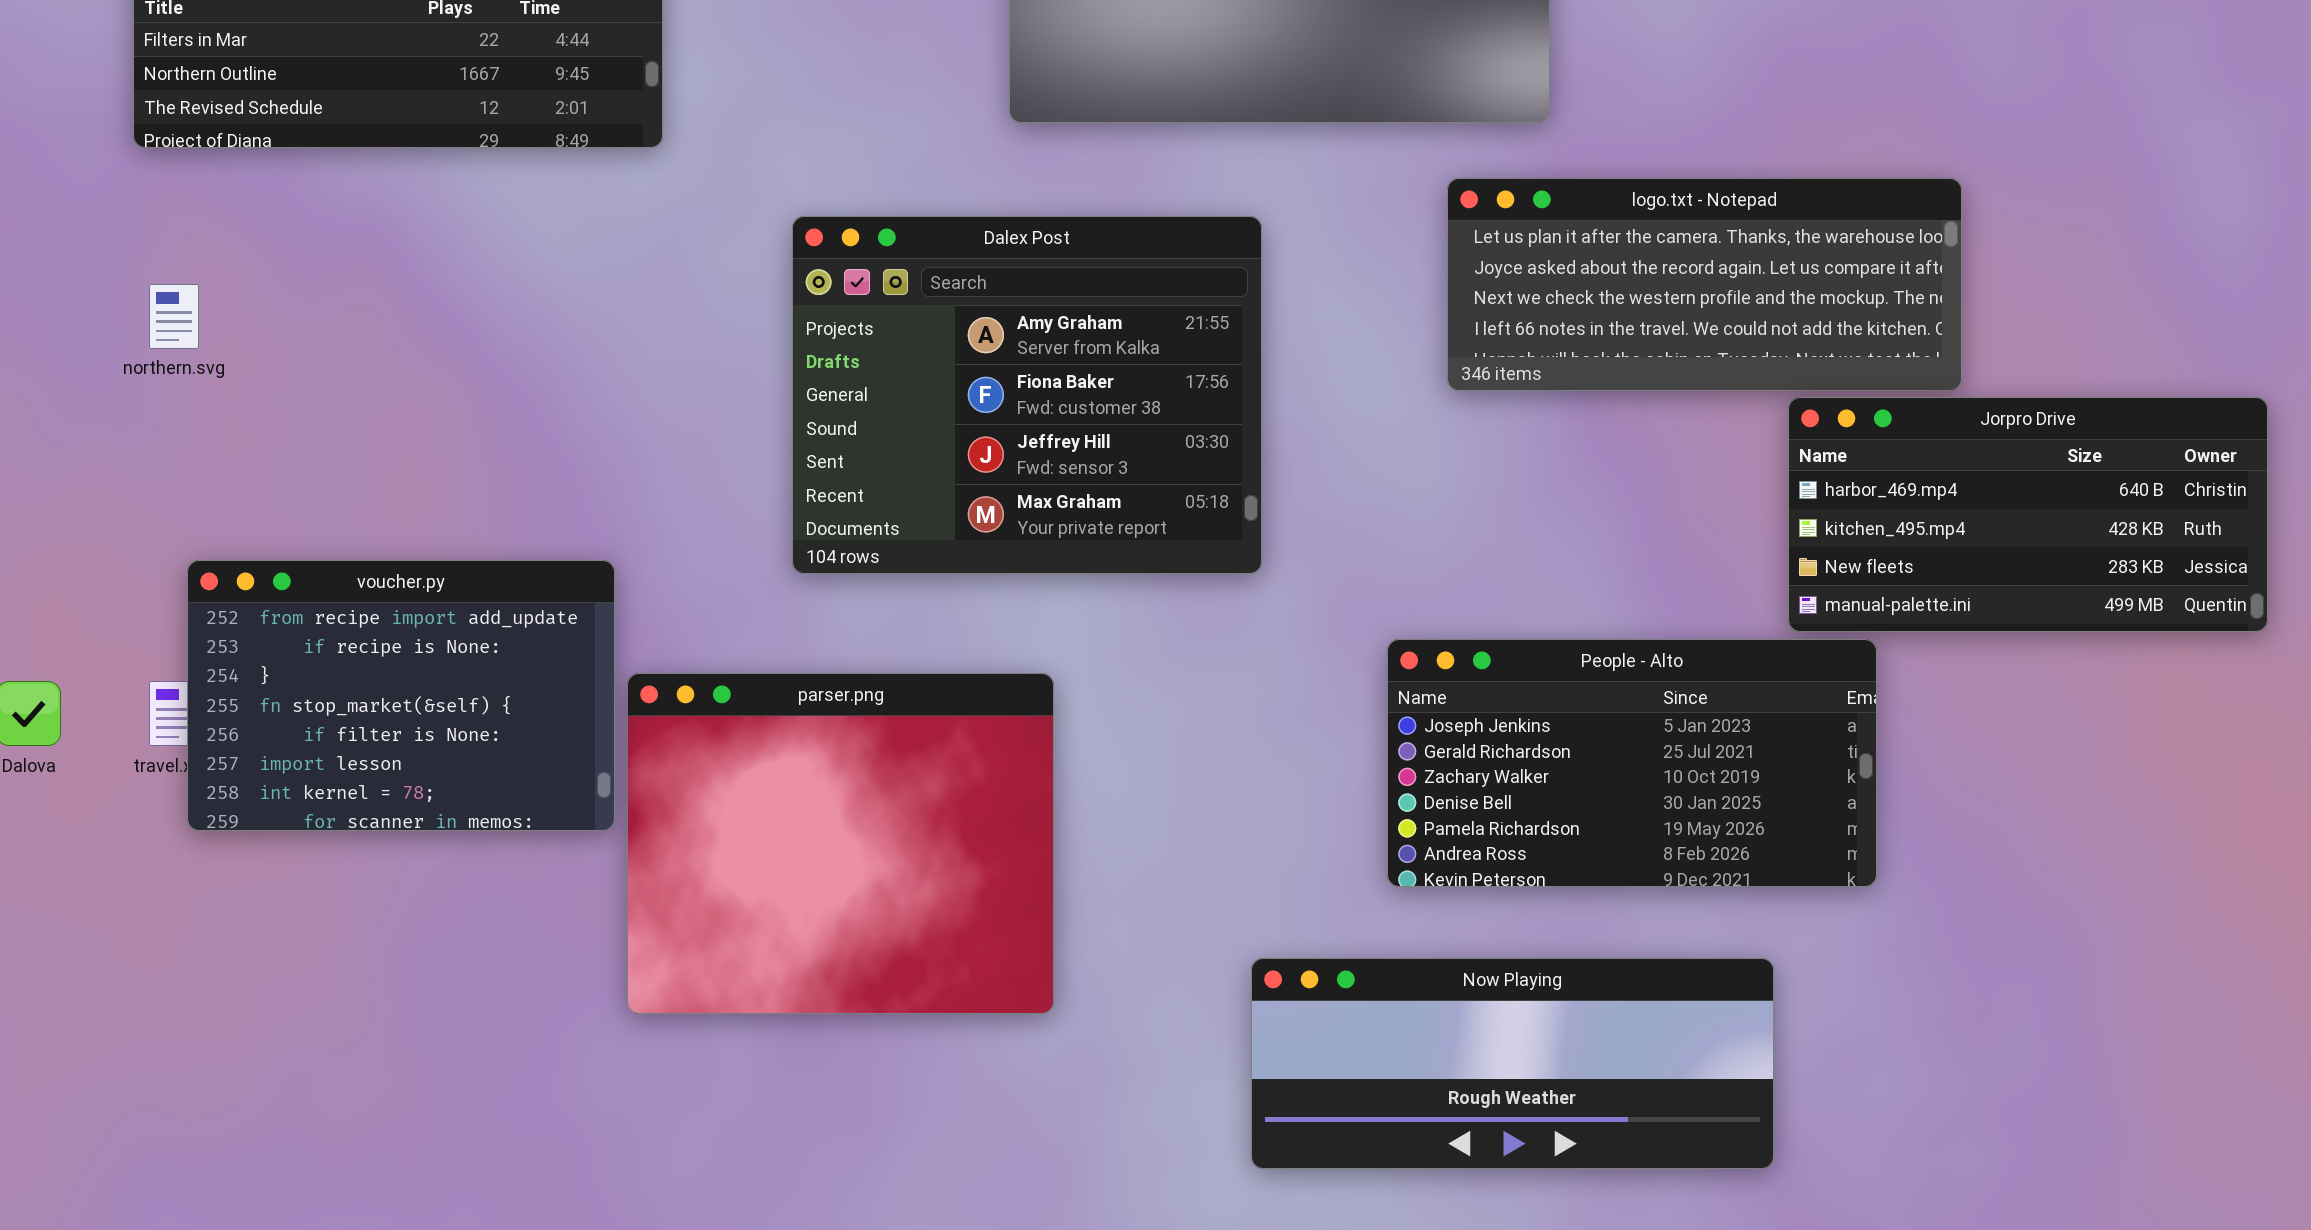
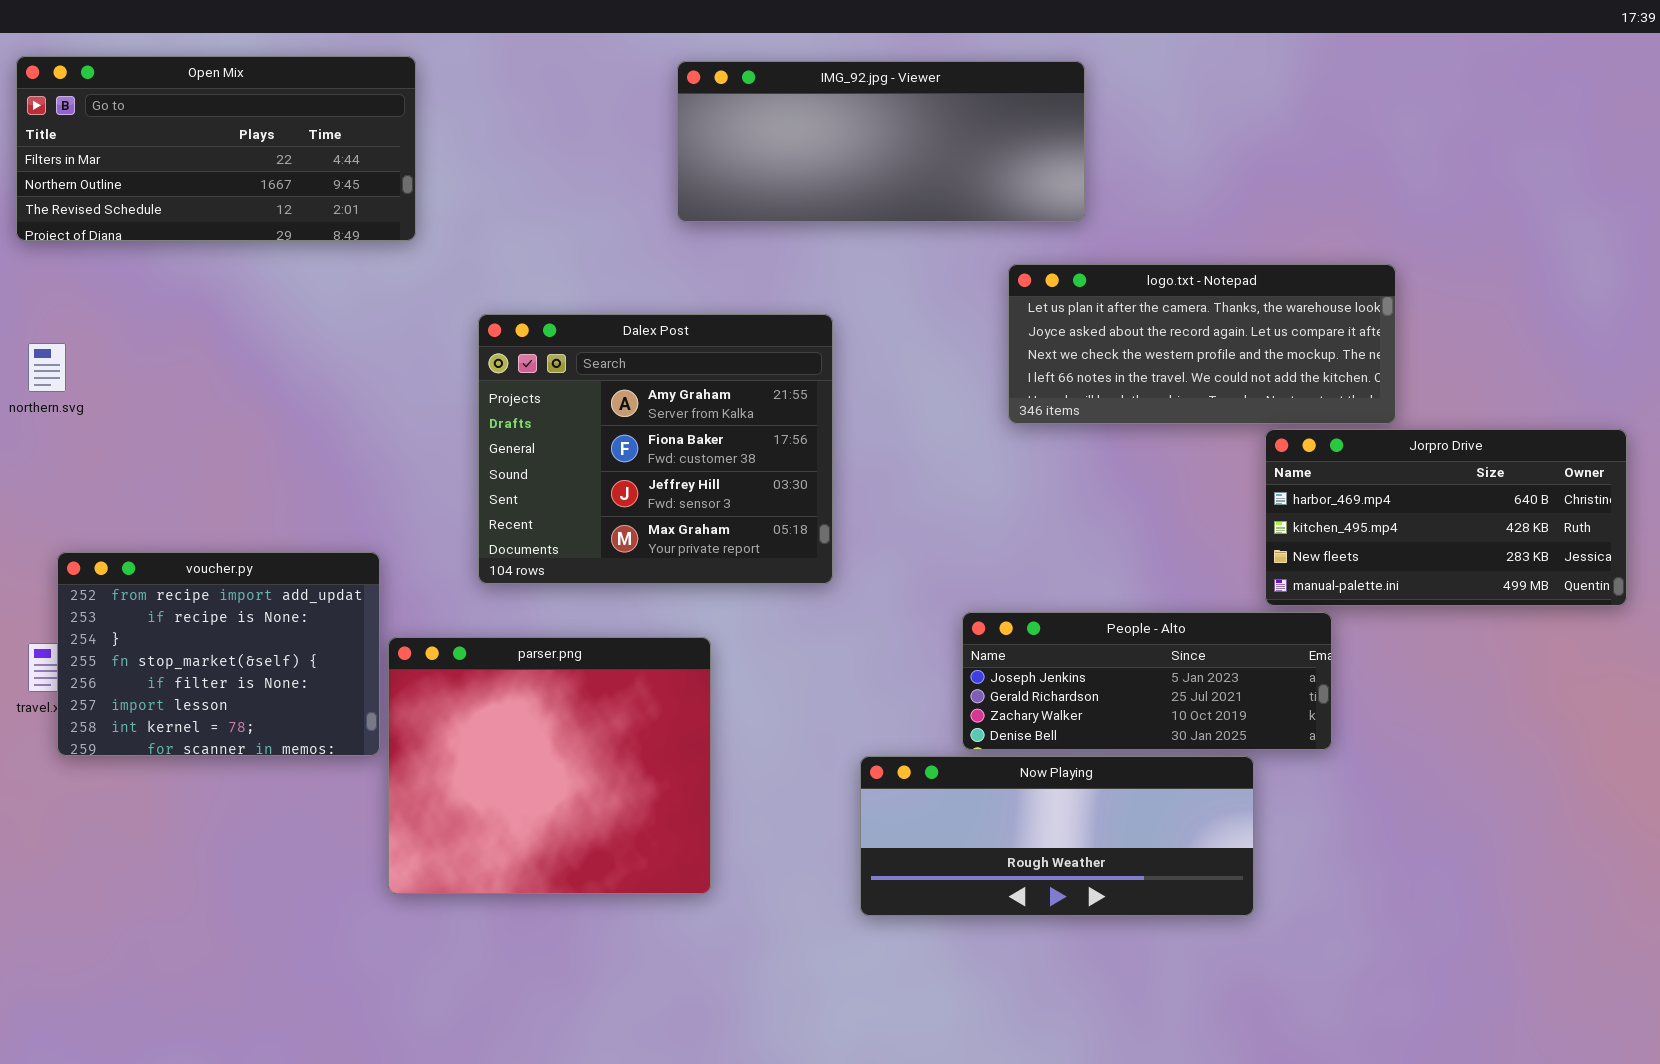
Dalex Post: [792,216,1262,574] -> [478,314,833,584], moved
People - Alto: [1387,639,1877,887] -> [962,612,1332,750], resized
Now Playing: [1251,958,1774,1169] -> [860,756,1254,916], moved

